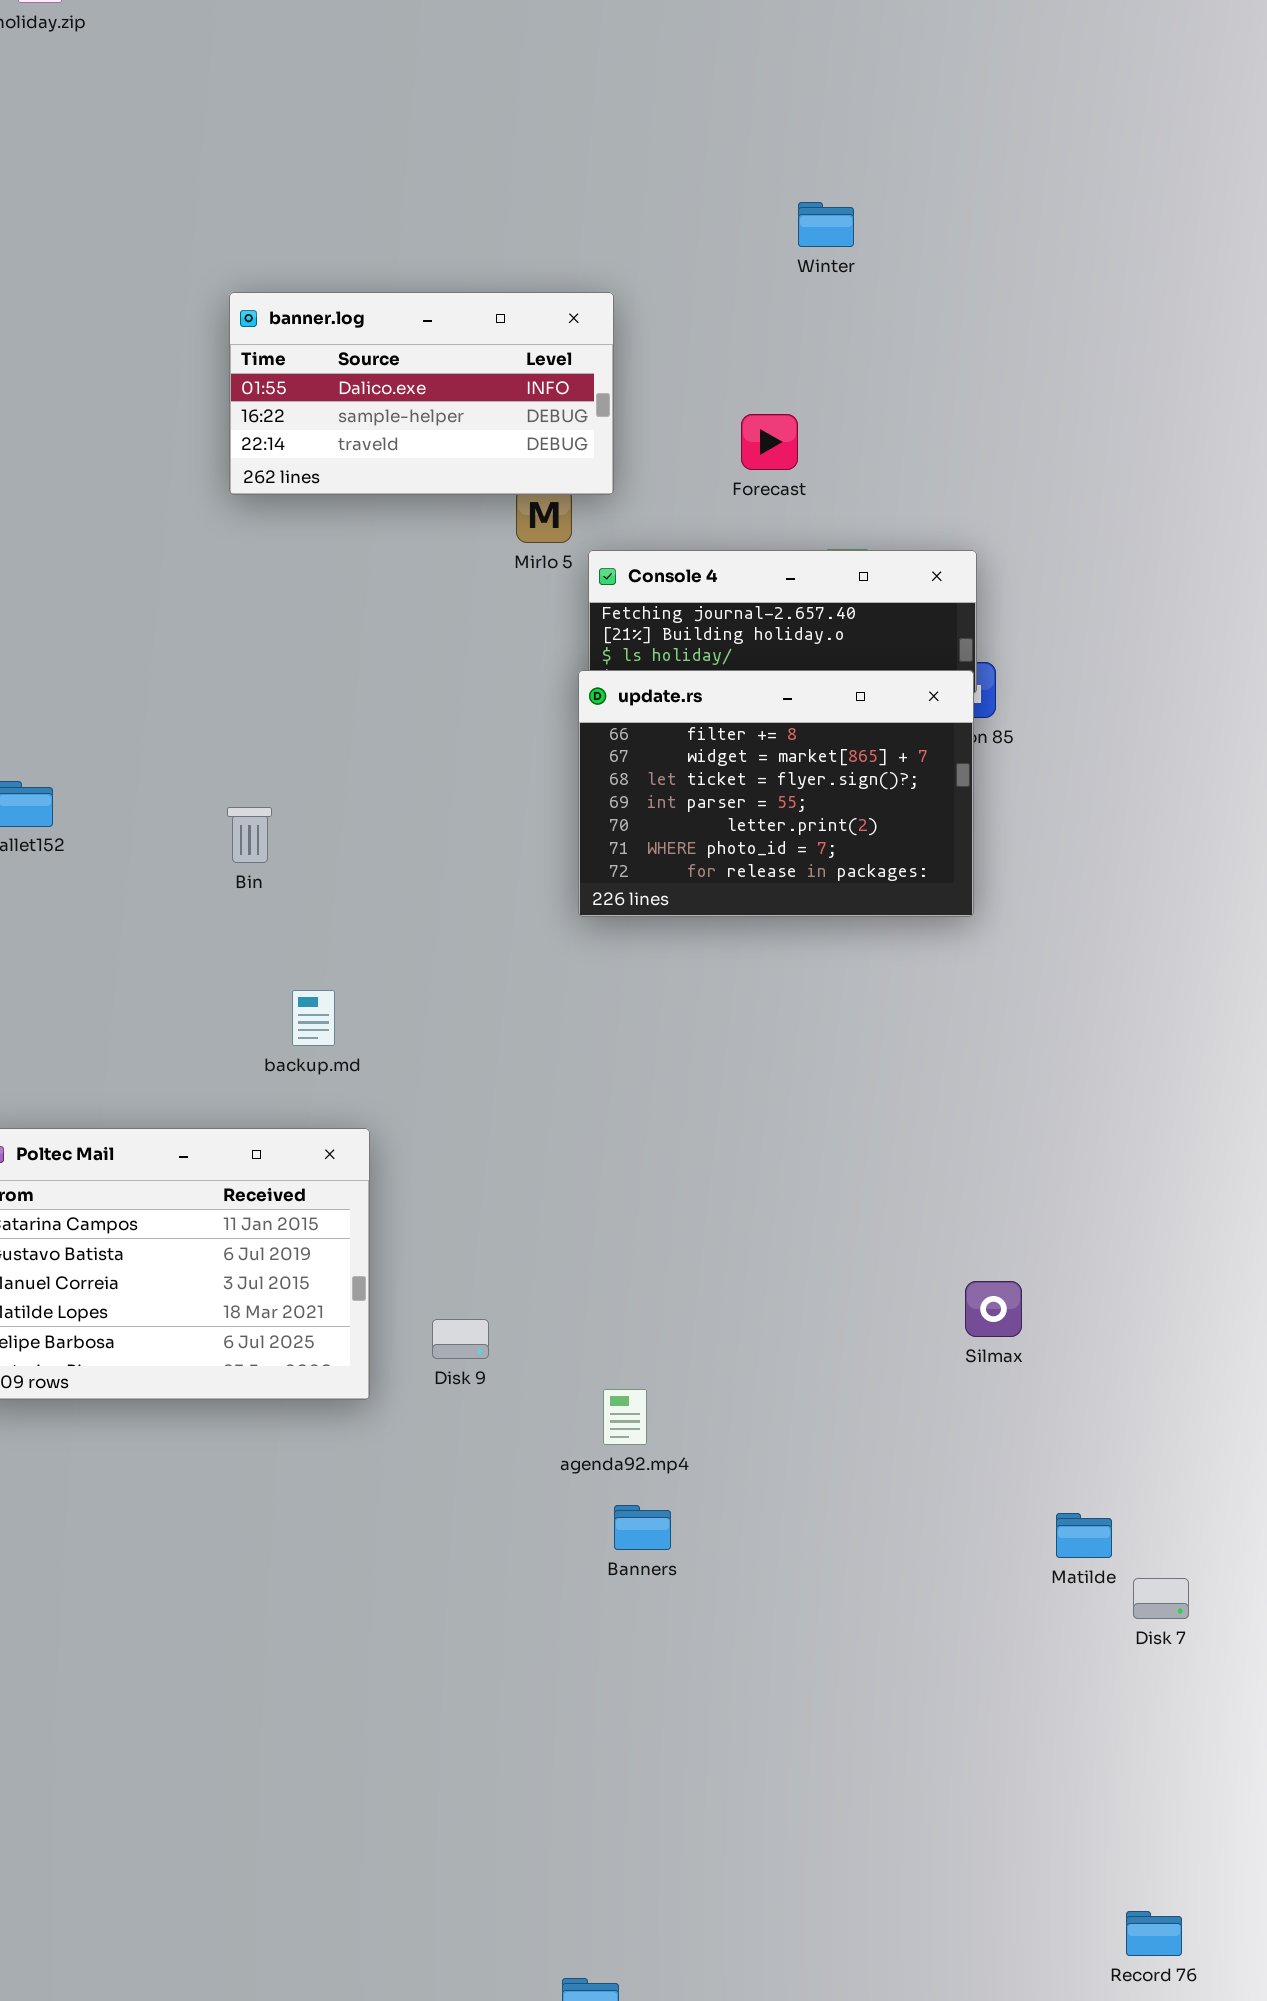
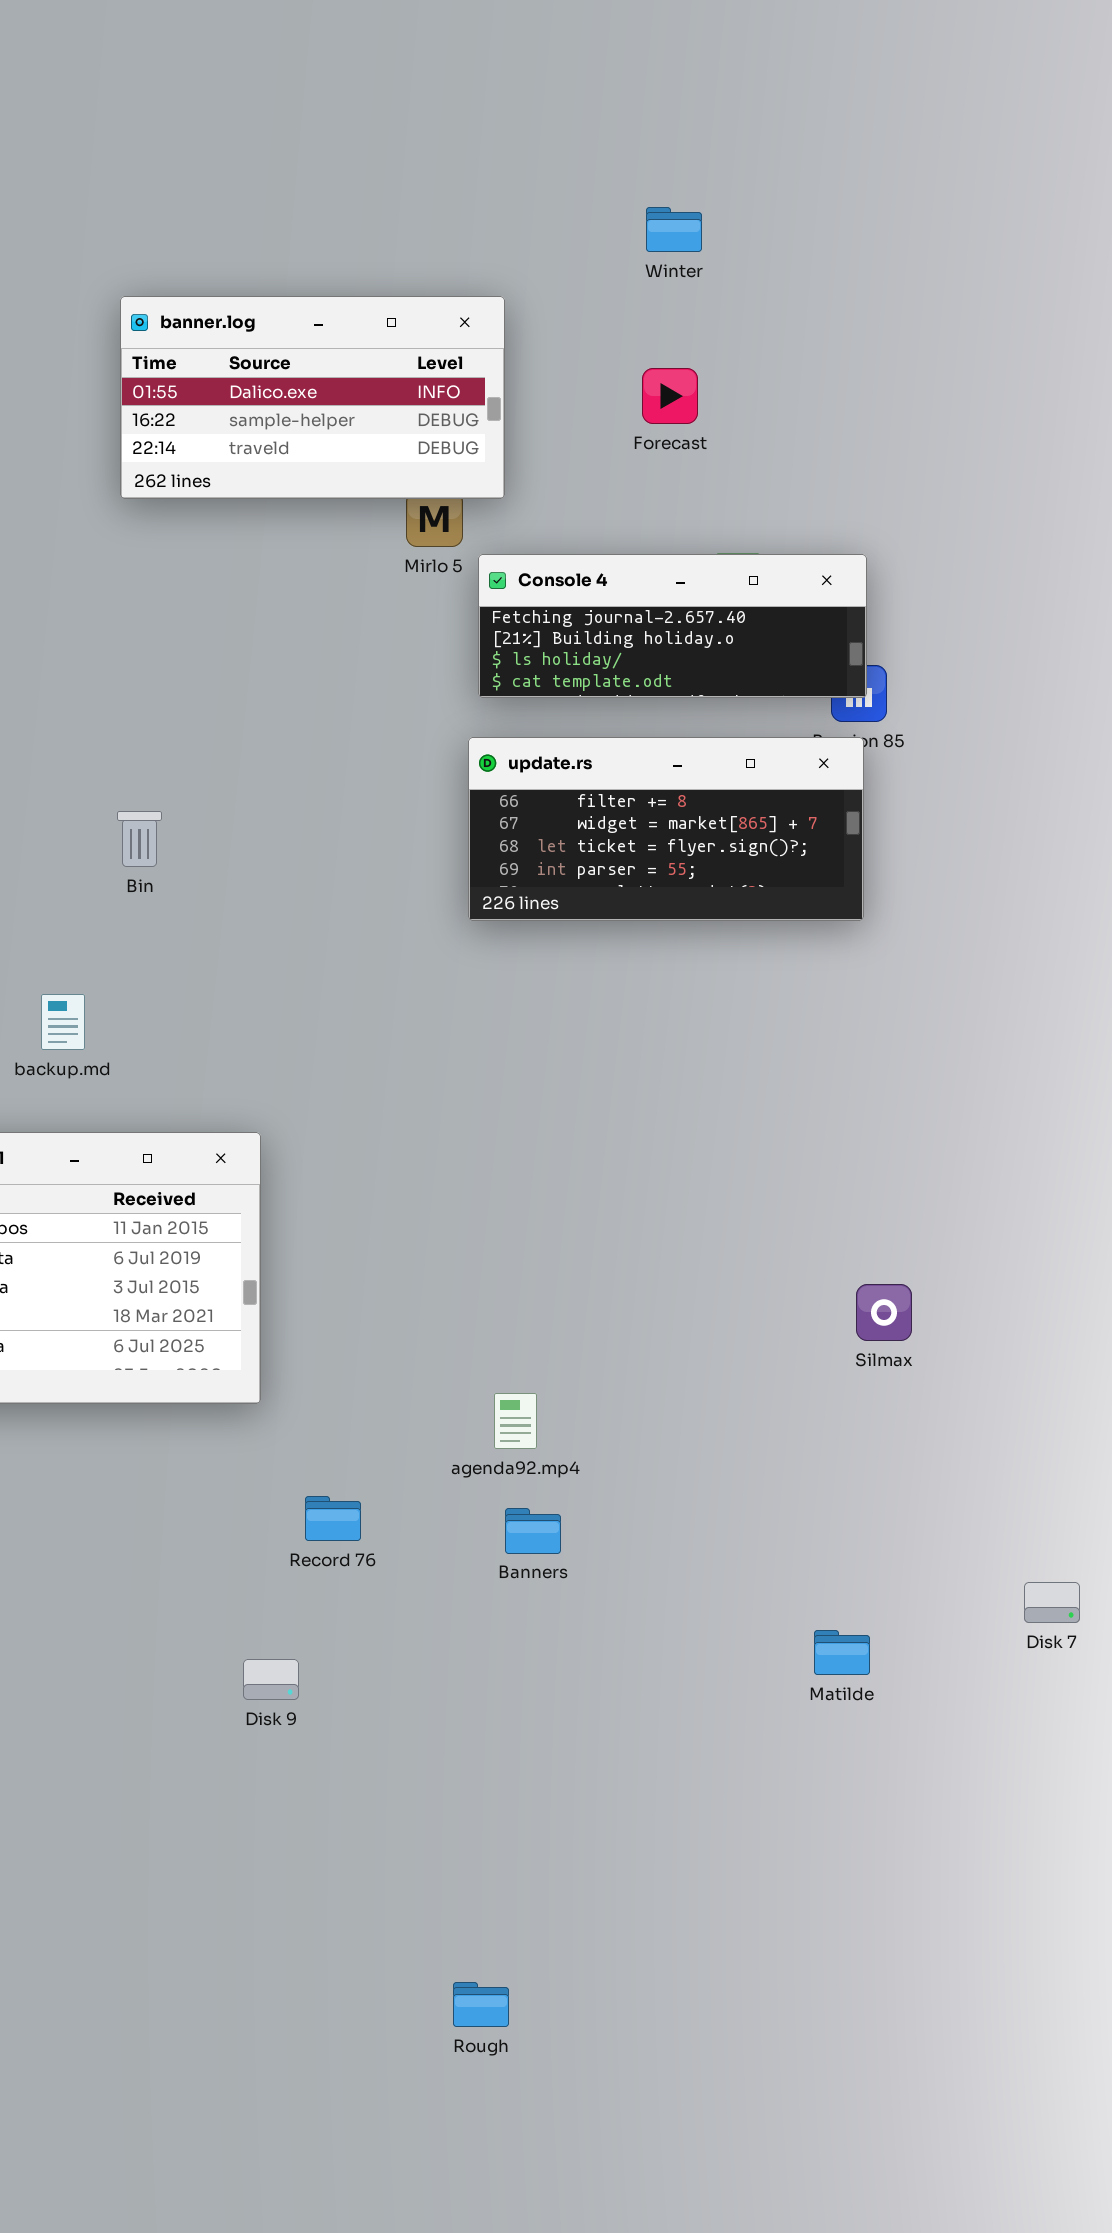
Winter: [798,202,854,247] -> [646,207,702,252], moved
Forecast: [741,414,798,470] -> [642,368,698,424], moved
update.rs: [578,670,974,917] -> [468,737,864,921], resized
backup.md: [292,990,335,1046] -> [41,994,85,1050], moved
Disk 9: [432,1319,489,1359] -> [243,1659,299,1700], moved
Matilde: [1056,1513,1112,1558] -> [814,1630,870,1675], moved
Record 76: [1126,1911,1182,1956] -> [305,1496,361,1541], moved

